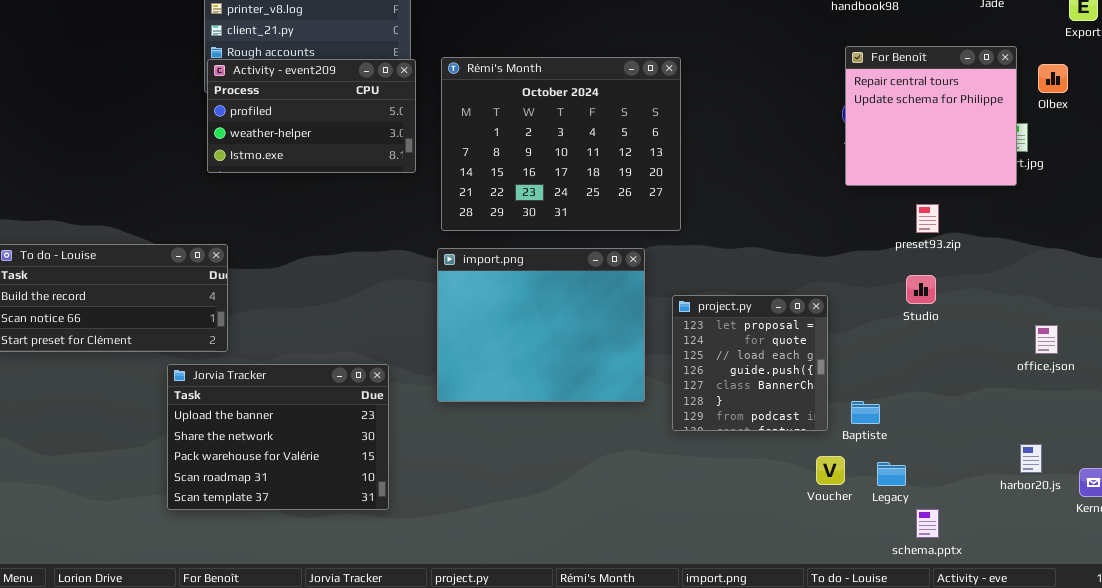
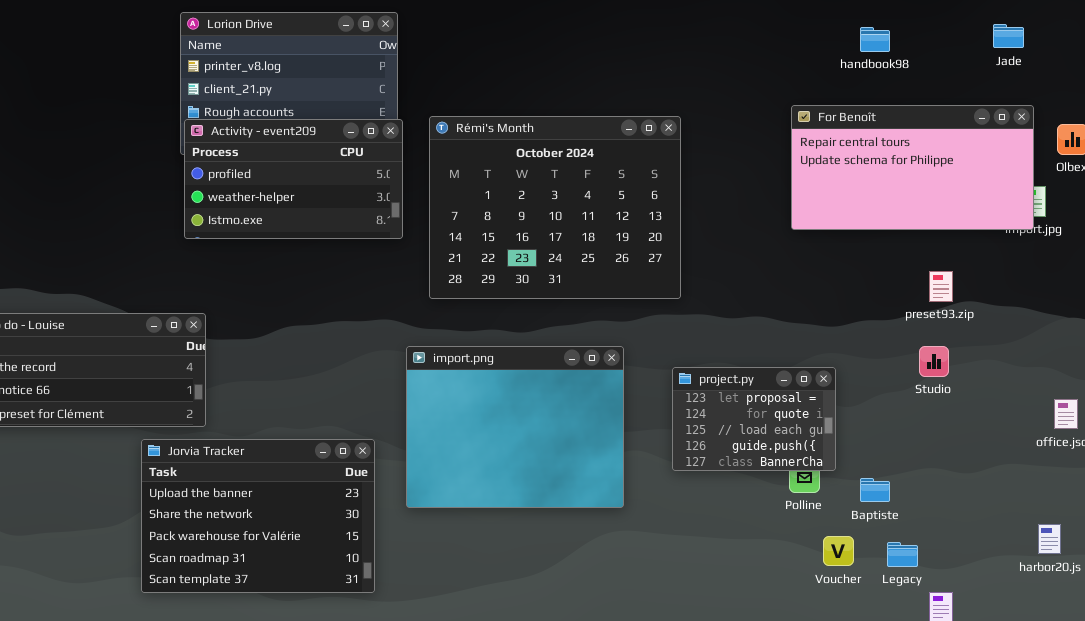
For Benoît: [845,46,1017,186] -> [791,105,1034,230], resized
import.png: [437,248,645,402] -> [406,346,624,508], moved
project.py: [672,295,828,431] -> [672,367,836,471], resized

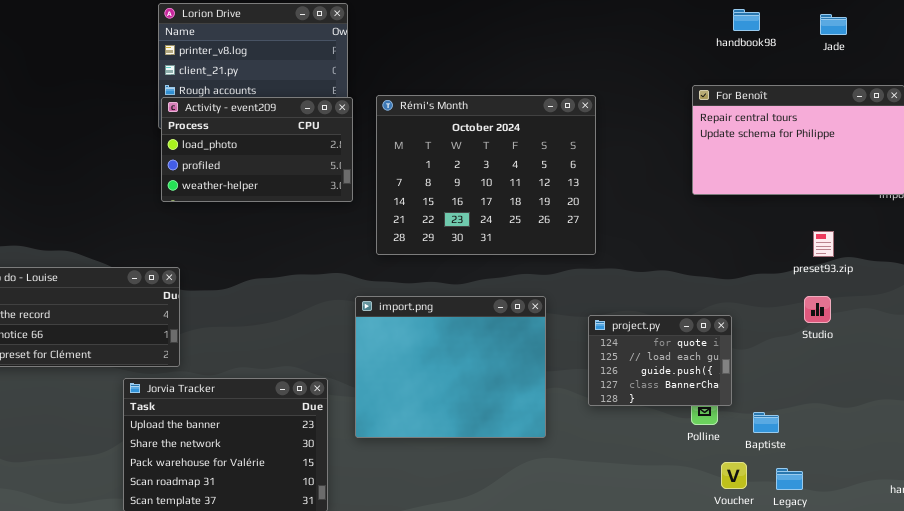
Jade: [993,24,1024,48] -> [820,14,847,35], moved
handbook98: [860,27,890,52] -> [733,9,760,31], moved
Activity - event209: [184,119,403,239] -> [161,97,353,202], scrolled up 1 row
project.py: [672,367,836,471] -> [588,315,732,406], scrolled down 1 row

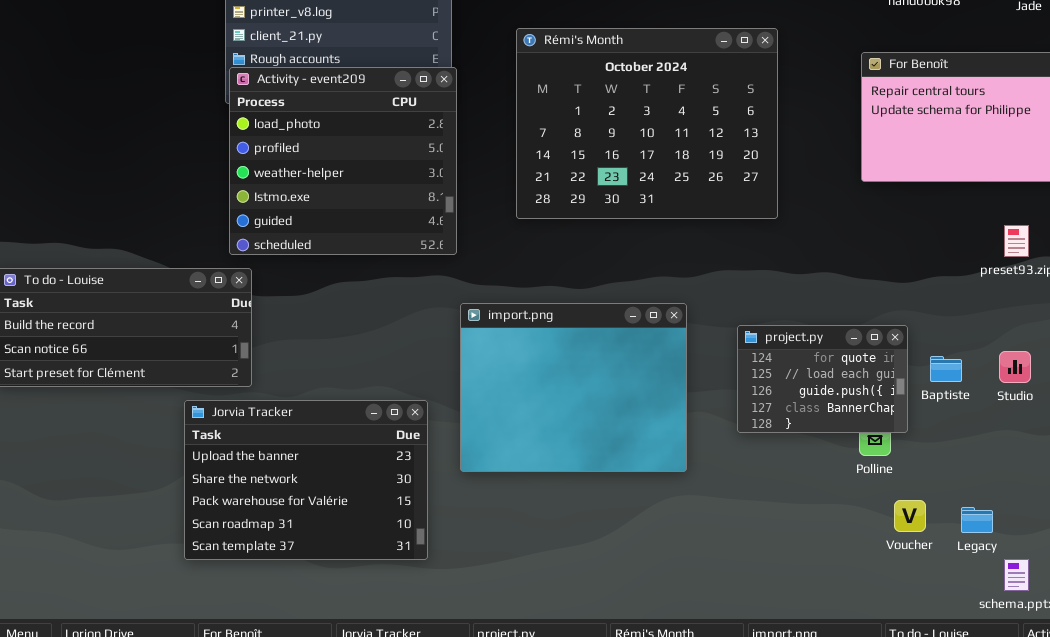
Rémi's Month: [376,95,596,255] -> [516,28,778,219], moved
Activity - event209: [161,97,353,202] -> [229,67,457,255], resized
Studio: [804,296,831,323] -> [999,351,1031,383], moved
Baptiste: [753,412,779,433] -> [930,356,962,382], moved

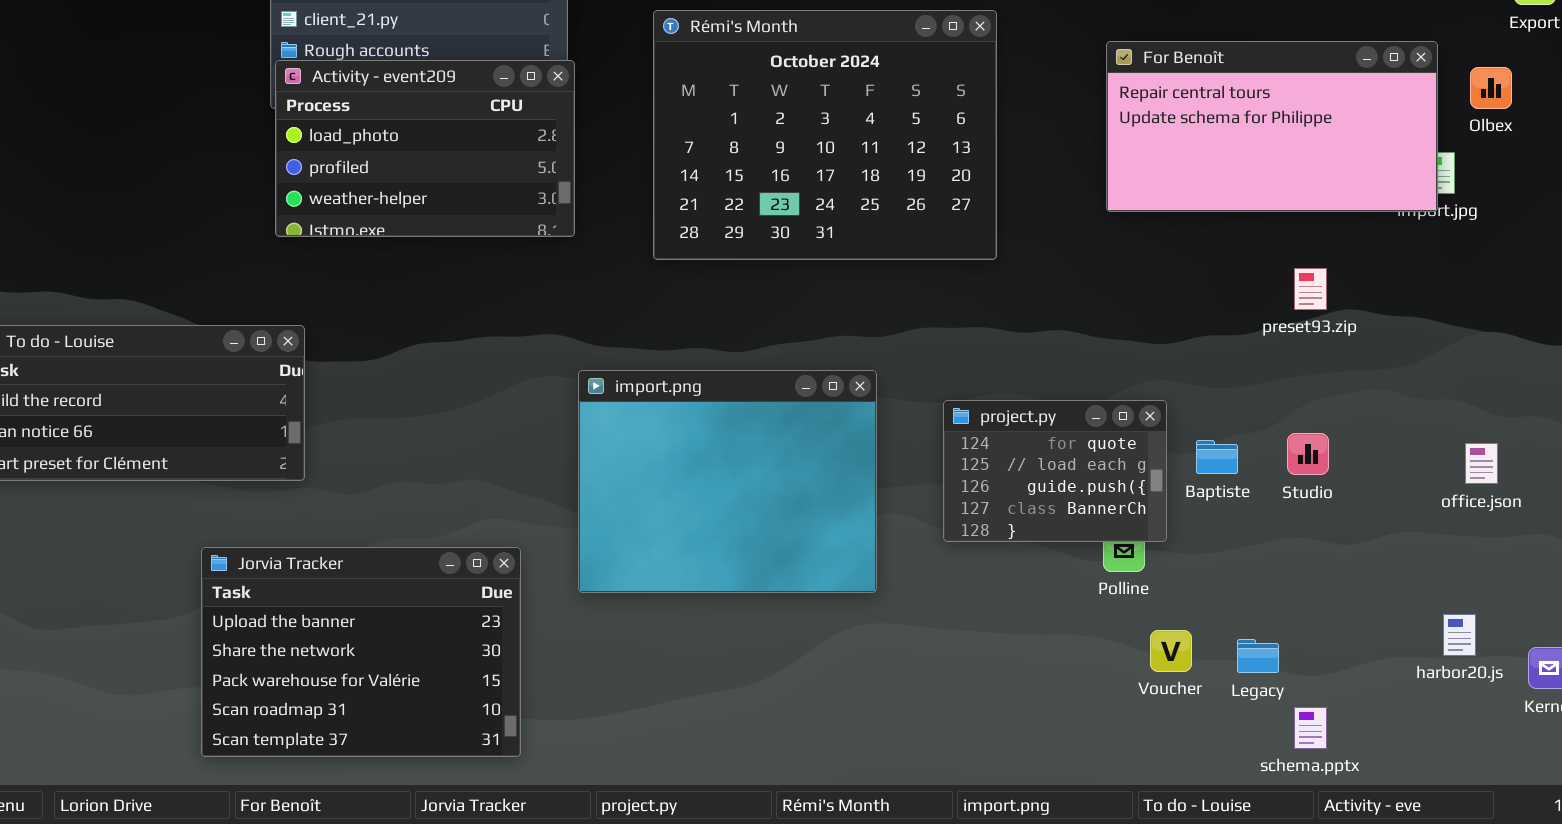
Activity - event209: [229,67,457,255] -> [275,60,575,237], resized
Jorvia Tracker: [184,400,428,560] -> [201,547,521,757], moved

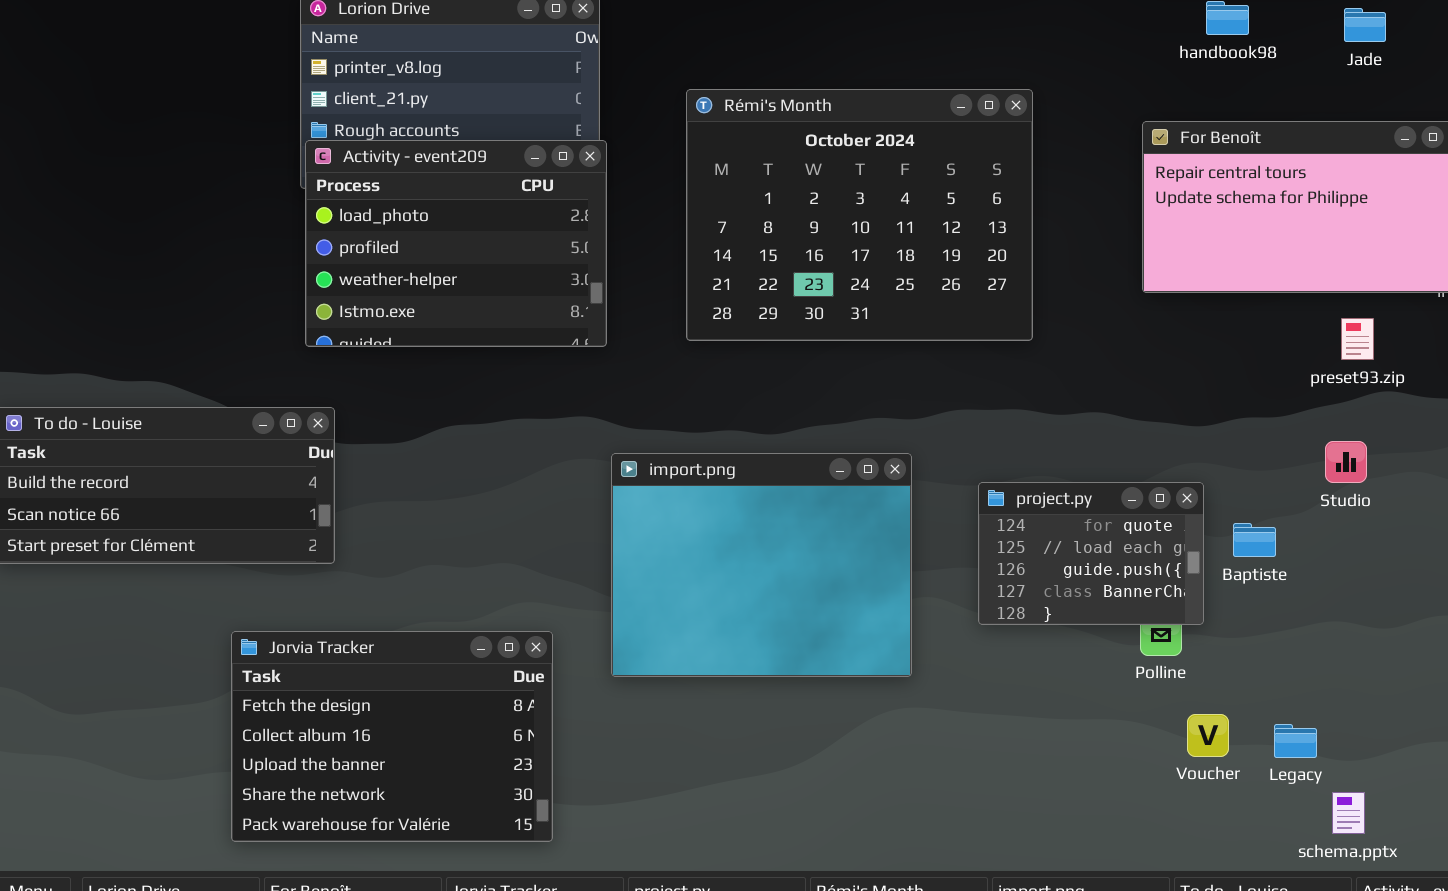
Activity - event209: [275,60,575,237] -> [305,140,607,347], resized
preset93.zip: [1294,268,1327,310] -> [1341,318,1374,360], moved
Studio: [1287,433,1329,475] -> [1325,441,1367,483], moved
Jorvia Tracker: [201,547,521,757] -> [231,631,553,842], scrolled up 2 rows

